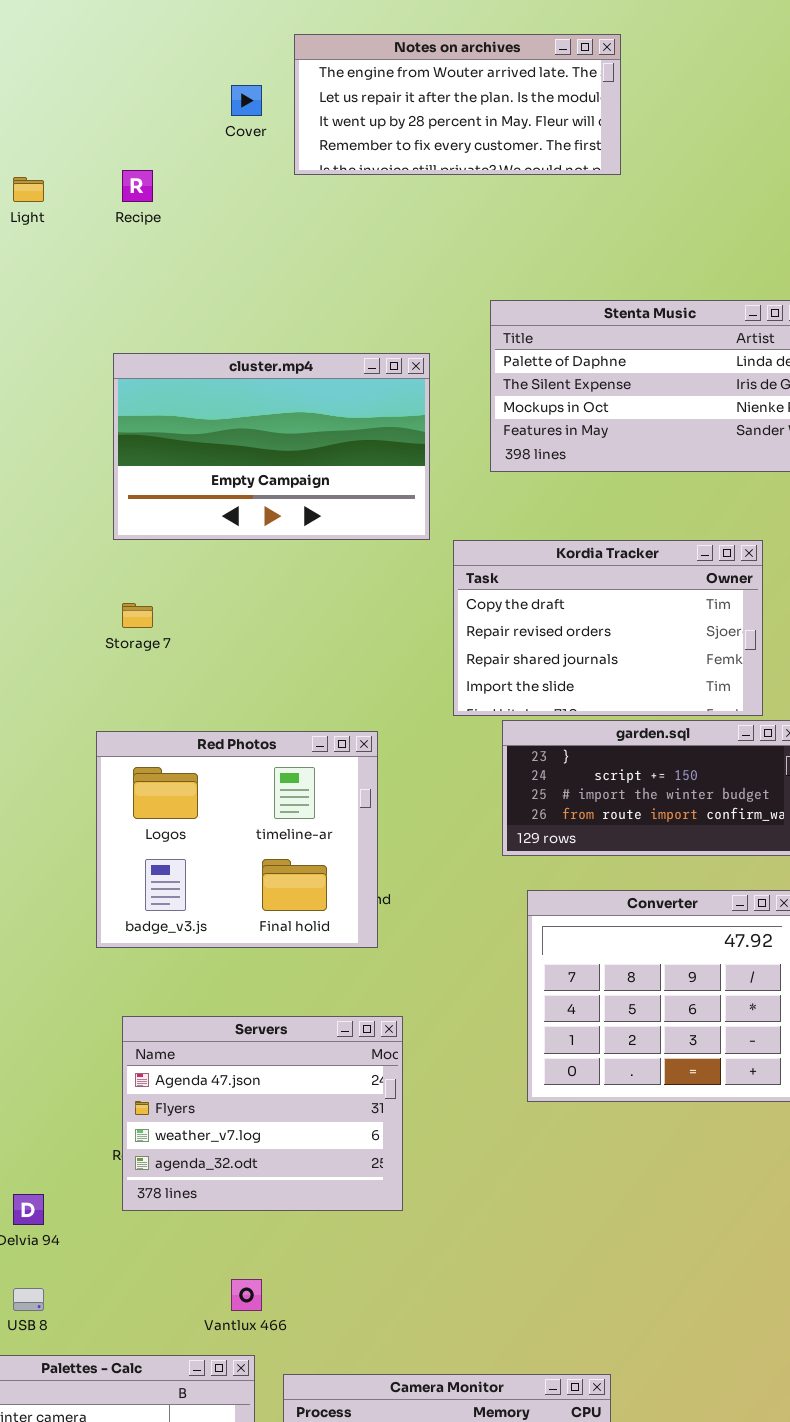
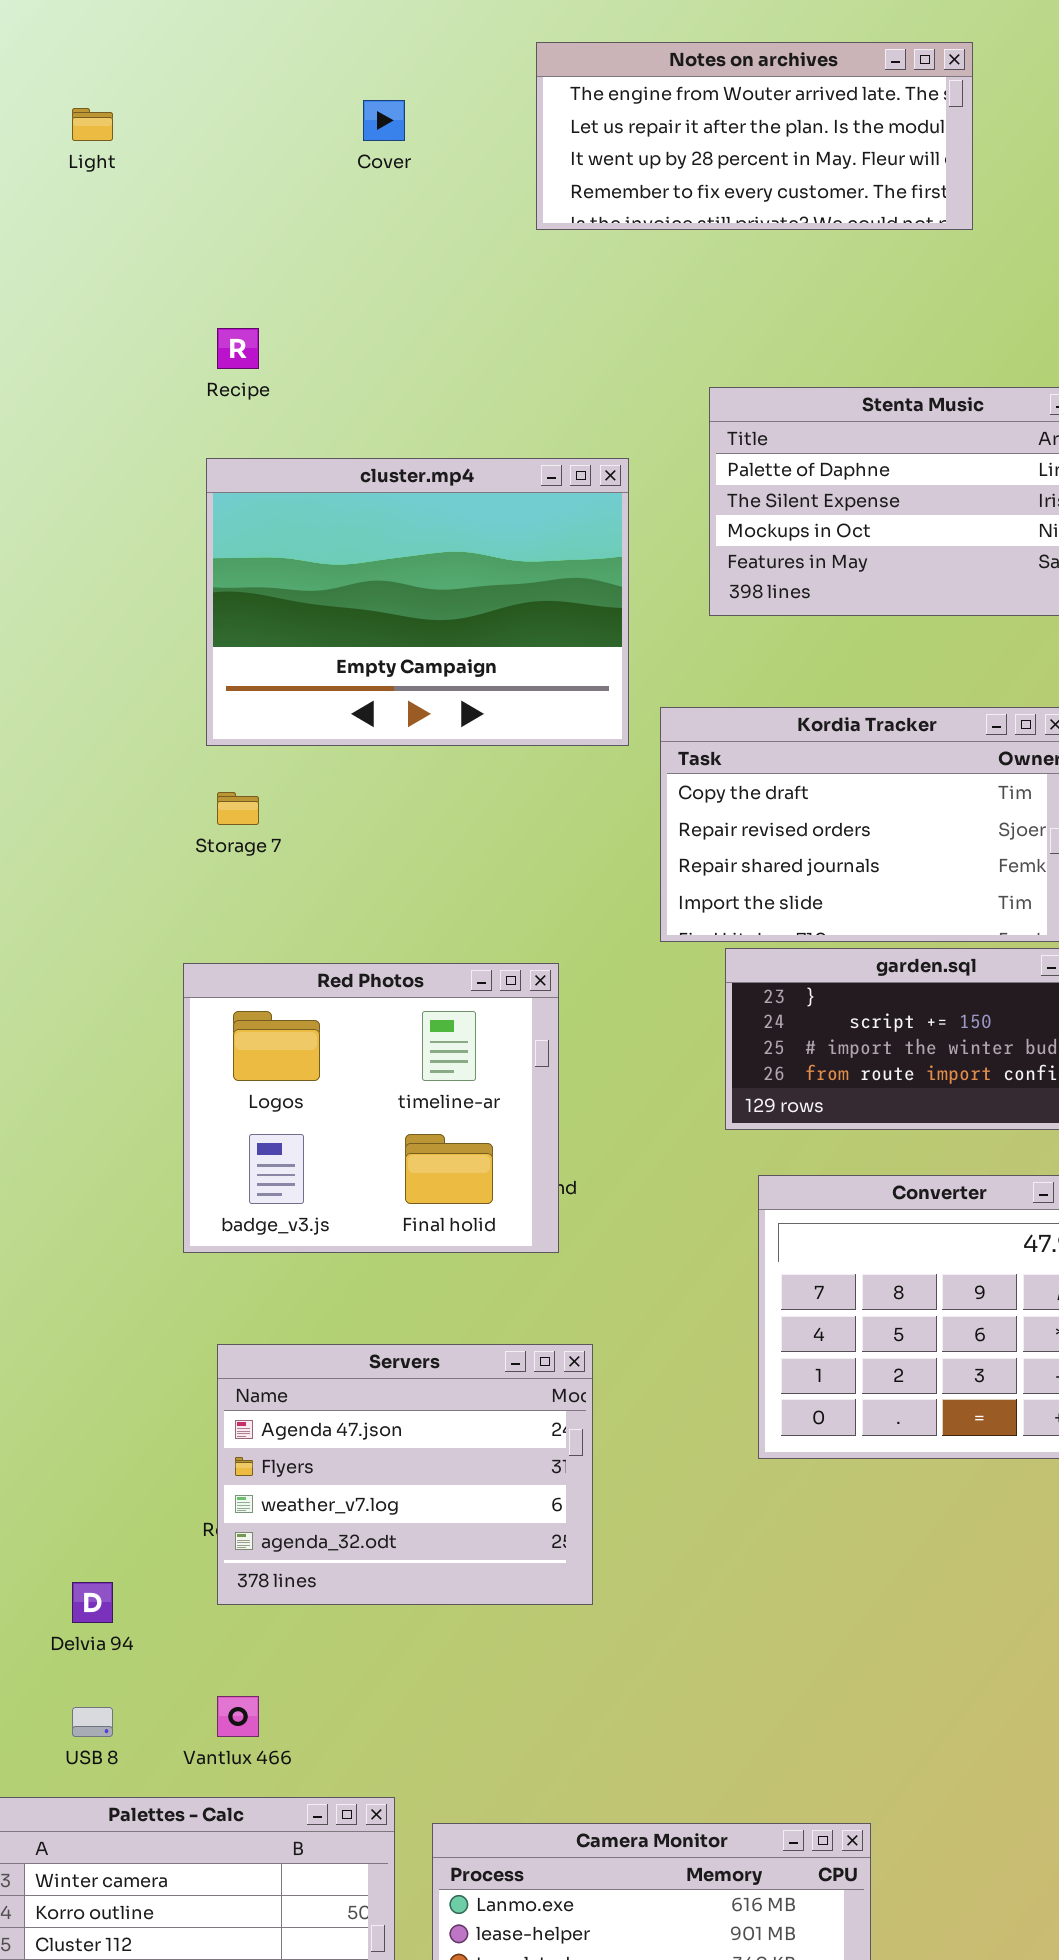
Notes on archives: [294,34,621,175] -> [536,42,973,230], moved
Recipe: [122,170,153,202] -> [217,328,259,369], moved
Light: [13,177,44,202] -> [72,108,113,141], moved
cluster.mp4: [113,353,430,540] -> [206,458,629,746], resized
Vantlux 466: [231,1279,262,1311] -> [217,1696,259,1737], moved

